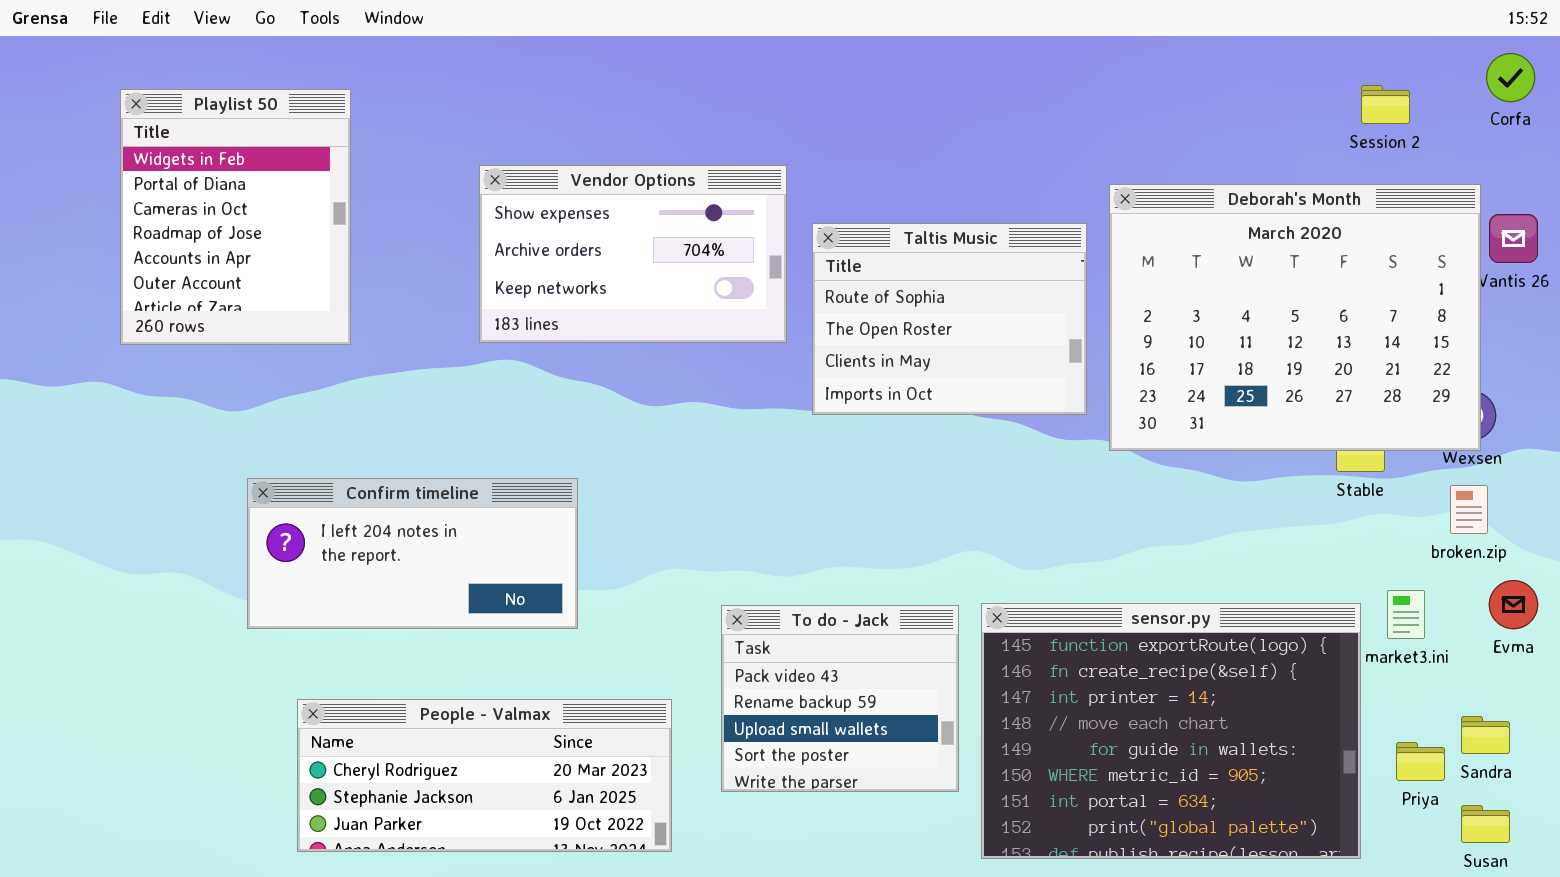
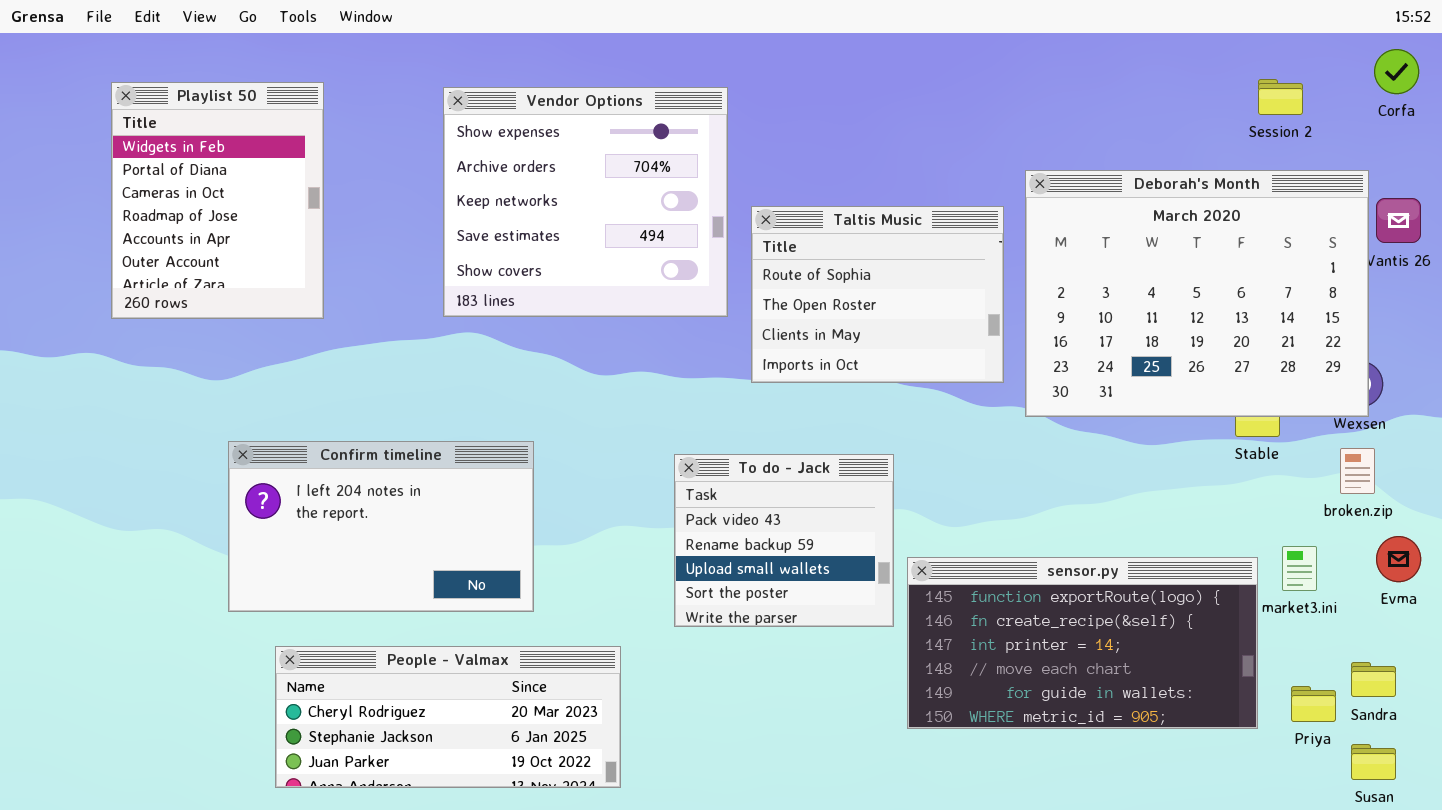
Vendor Options: [479,165,787,343] -> [443,87,728,317], resized
Confirm timeline: [247,478,578,629] -> [228,441,534,612], resized
sensor.py: [981,603,1361,859] -> [907,557,1258,729], resized
To do - Jack: [721,605,959,792] -> [674,454,894,627], moved

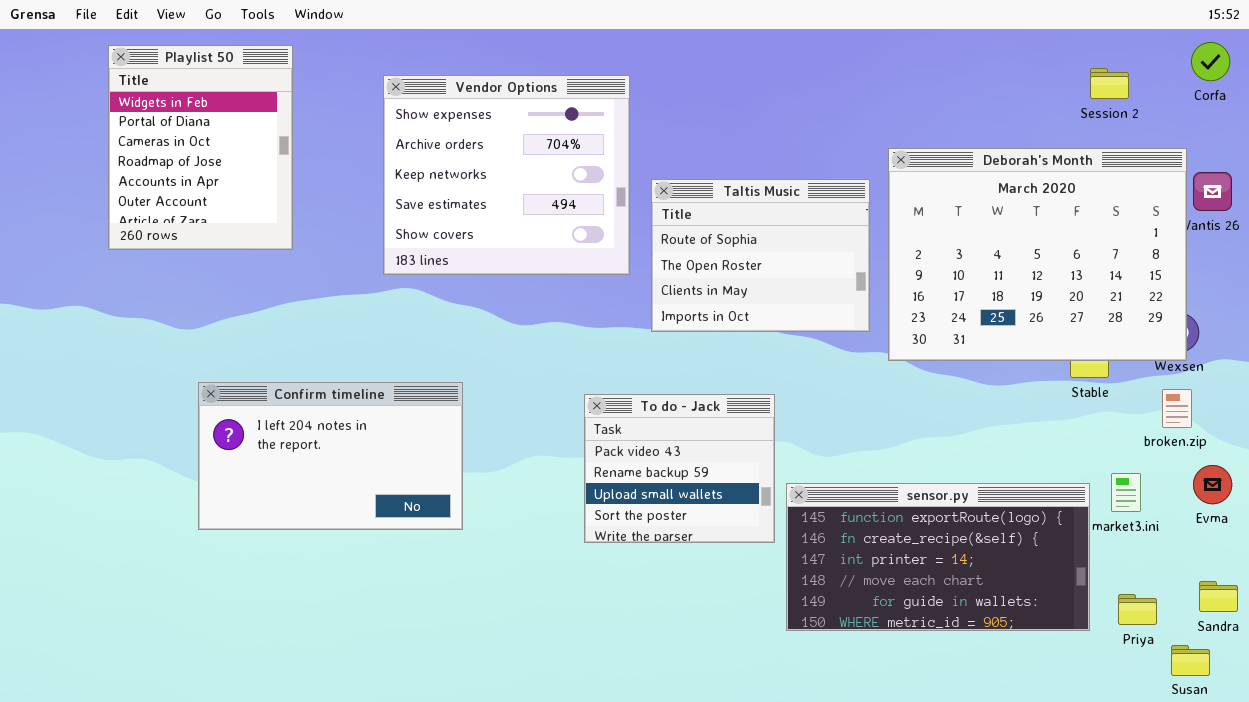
Playlist 50: [111,82,324,319] -> [108,45,293,250], moved
People - Valmax: [275,646,621,788] -> none, closed
Sandra: [1351,662,1396,697] -> [1199,581,1238,612], moved

